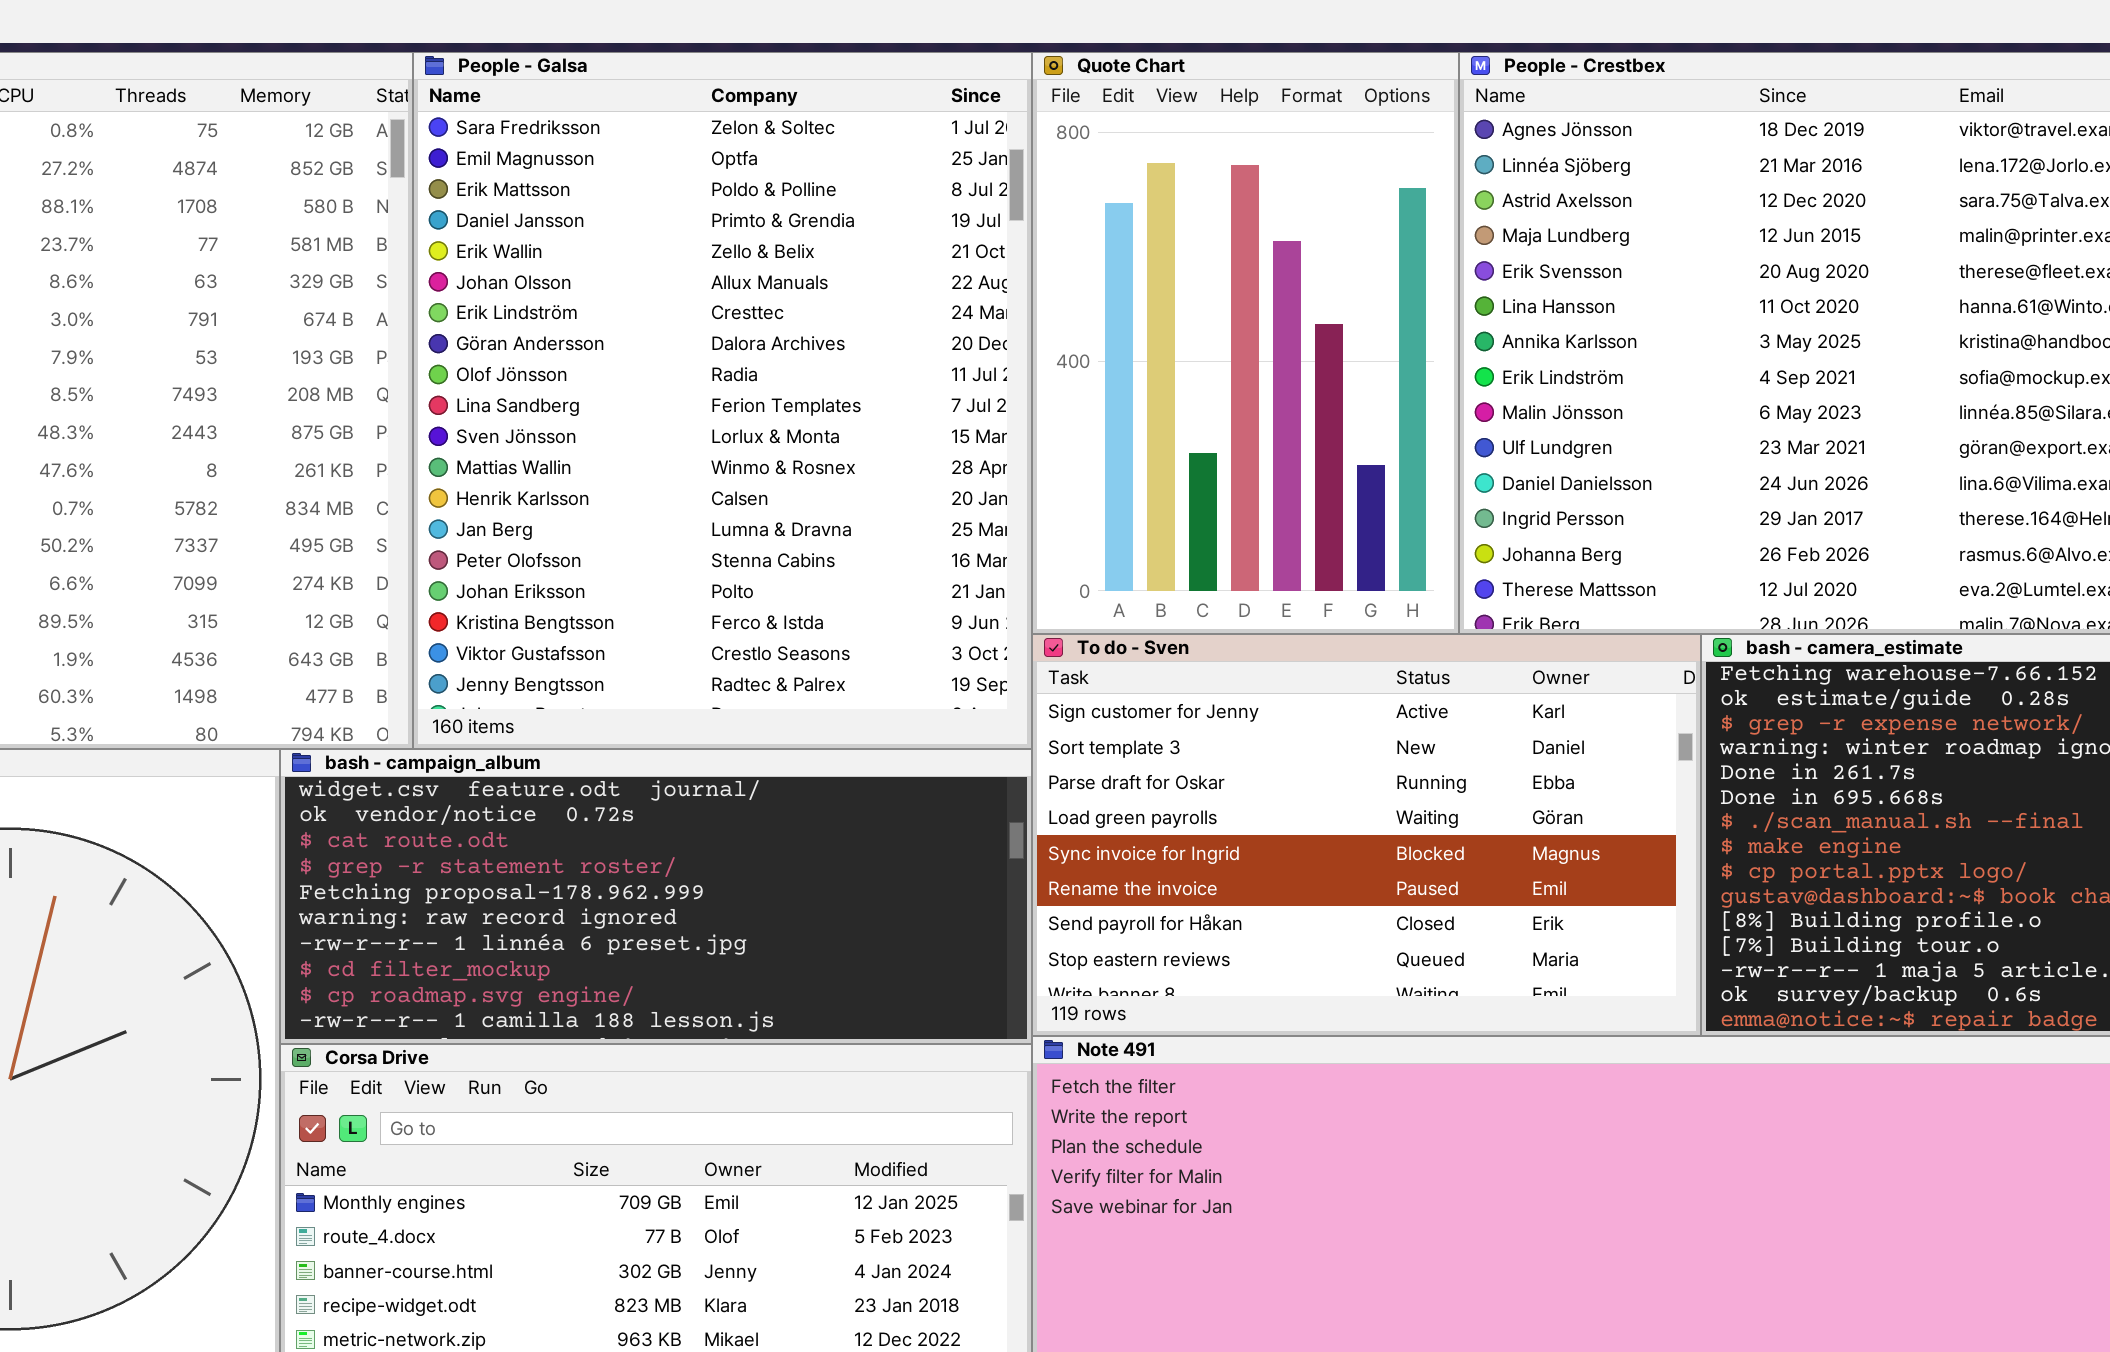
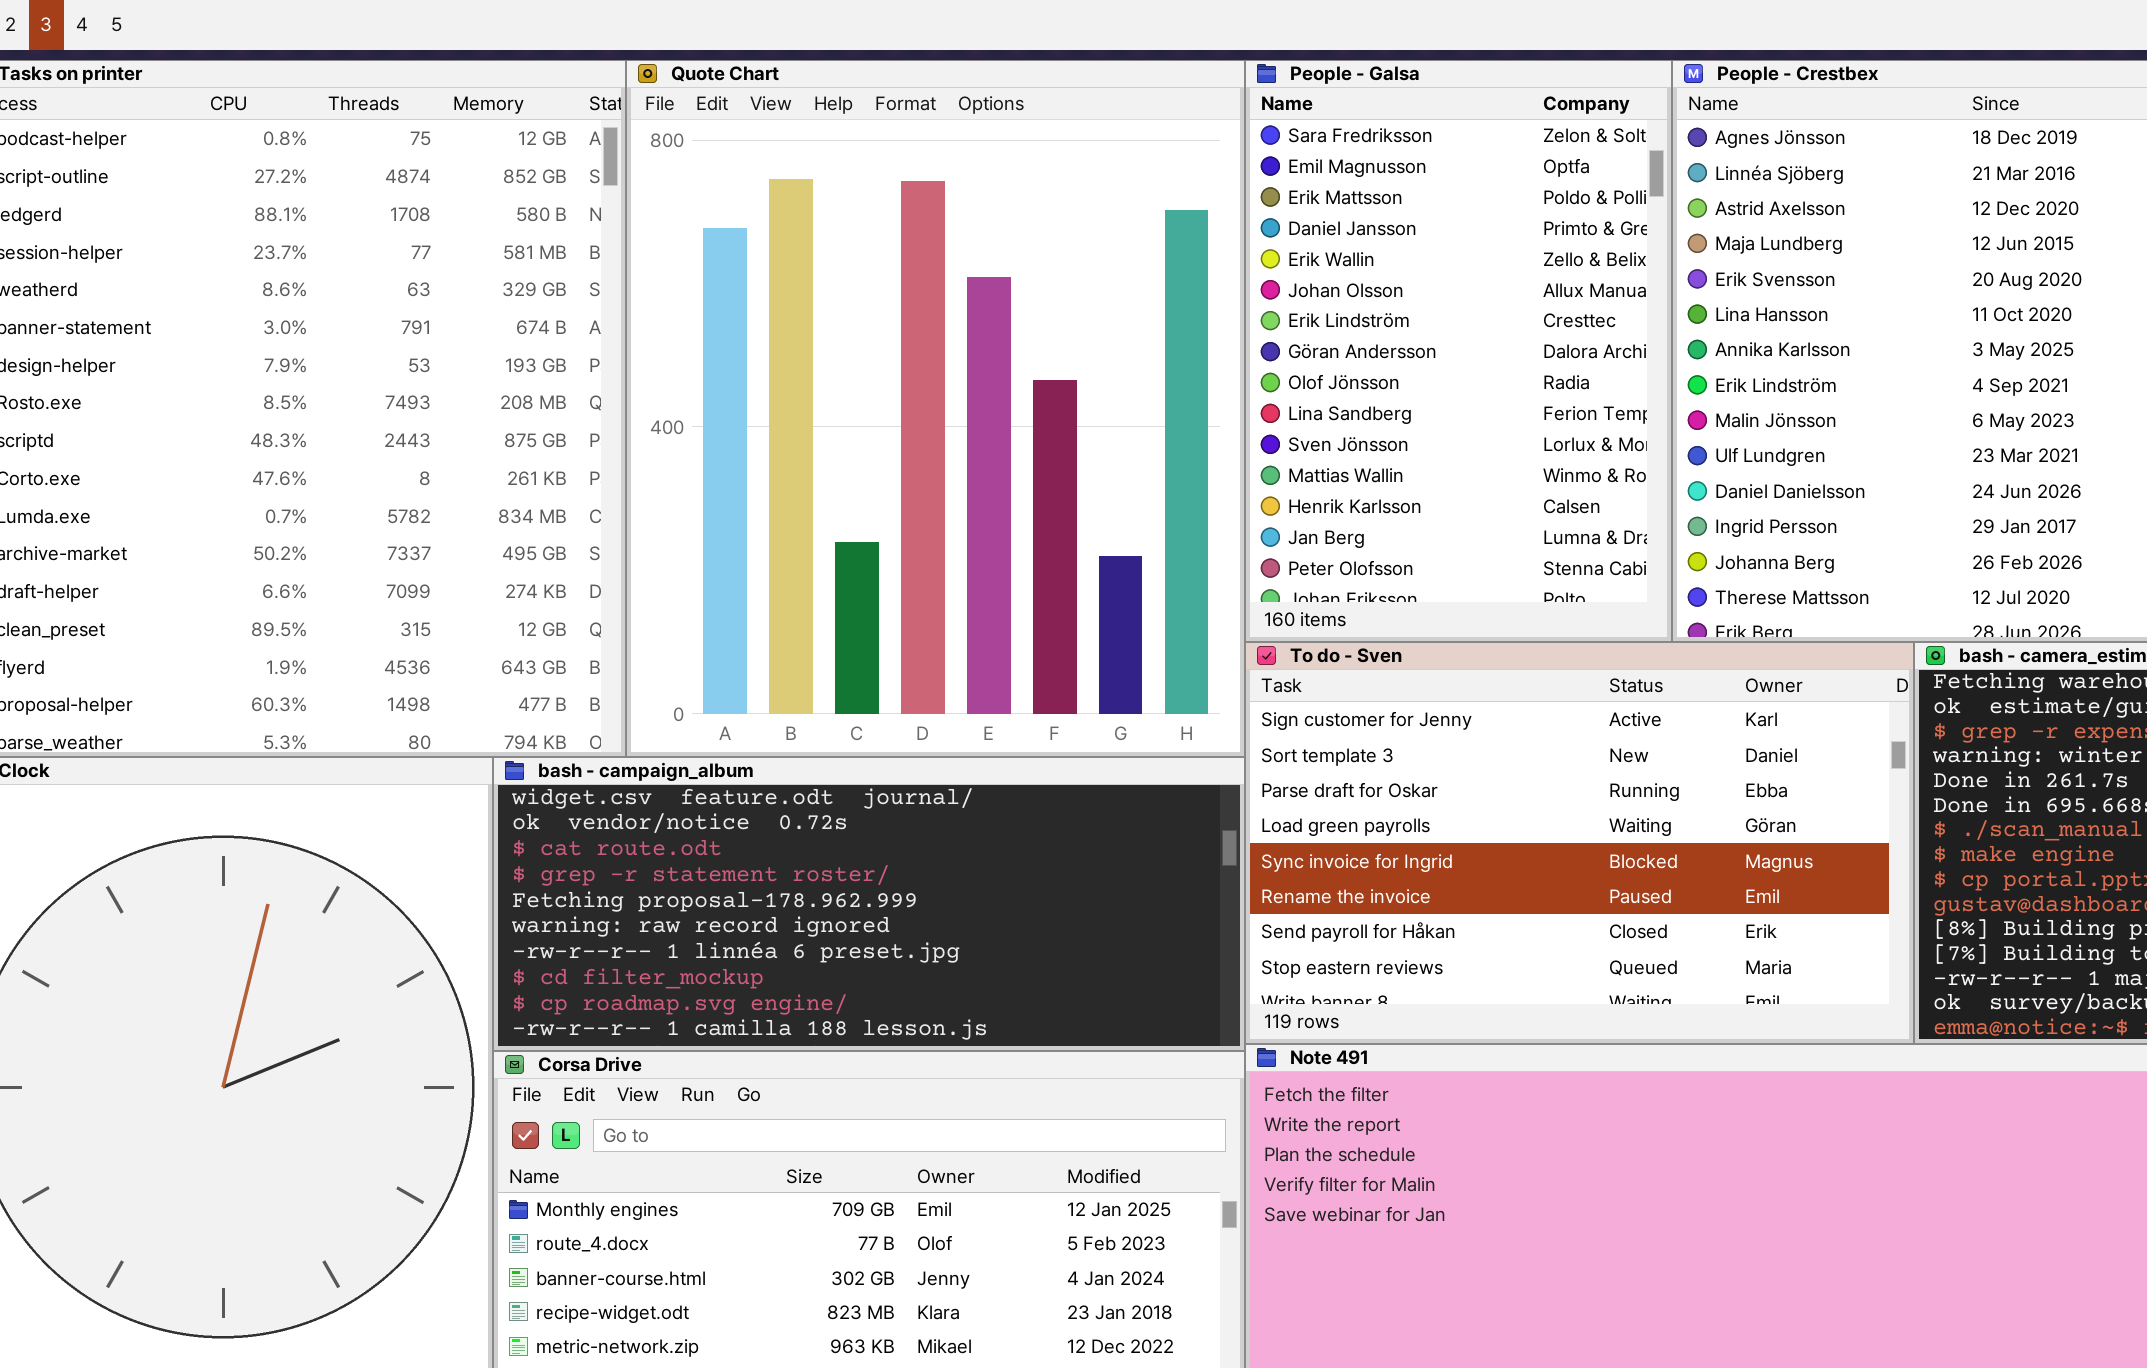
People - Galsa: [413,52,1032,749] -> [1245,60,1672,642], moved, resized
Quote Chart: [1032,52,1459,634] -> [626,60,1245,757], moved, resized

